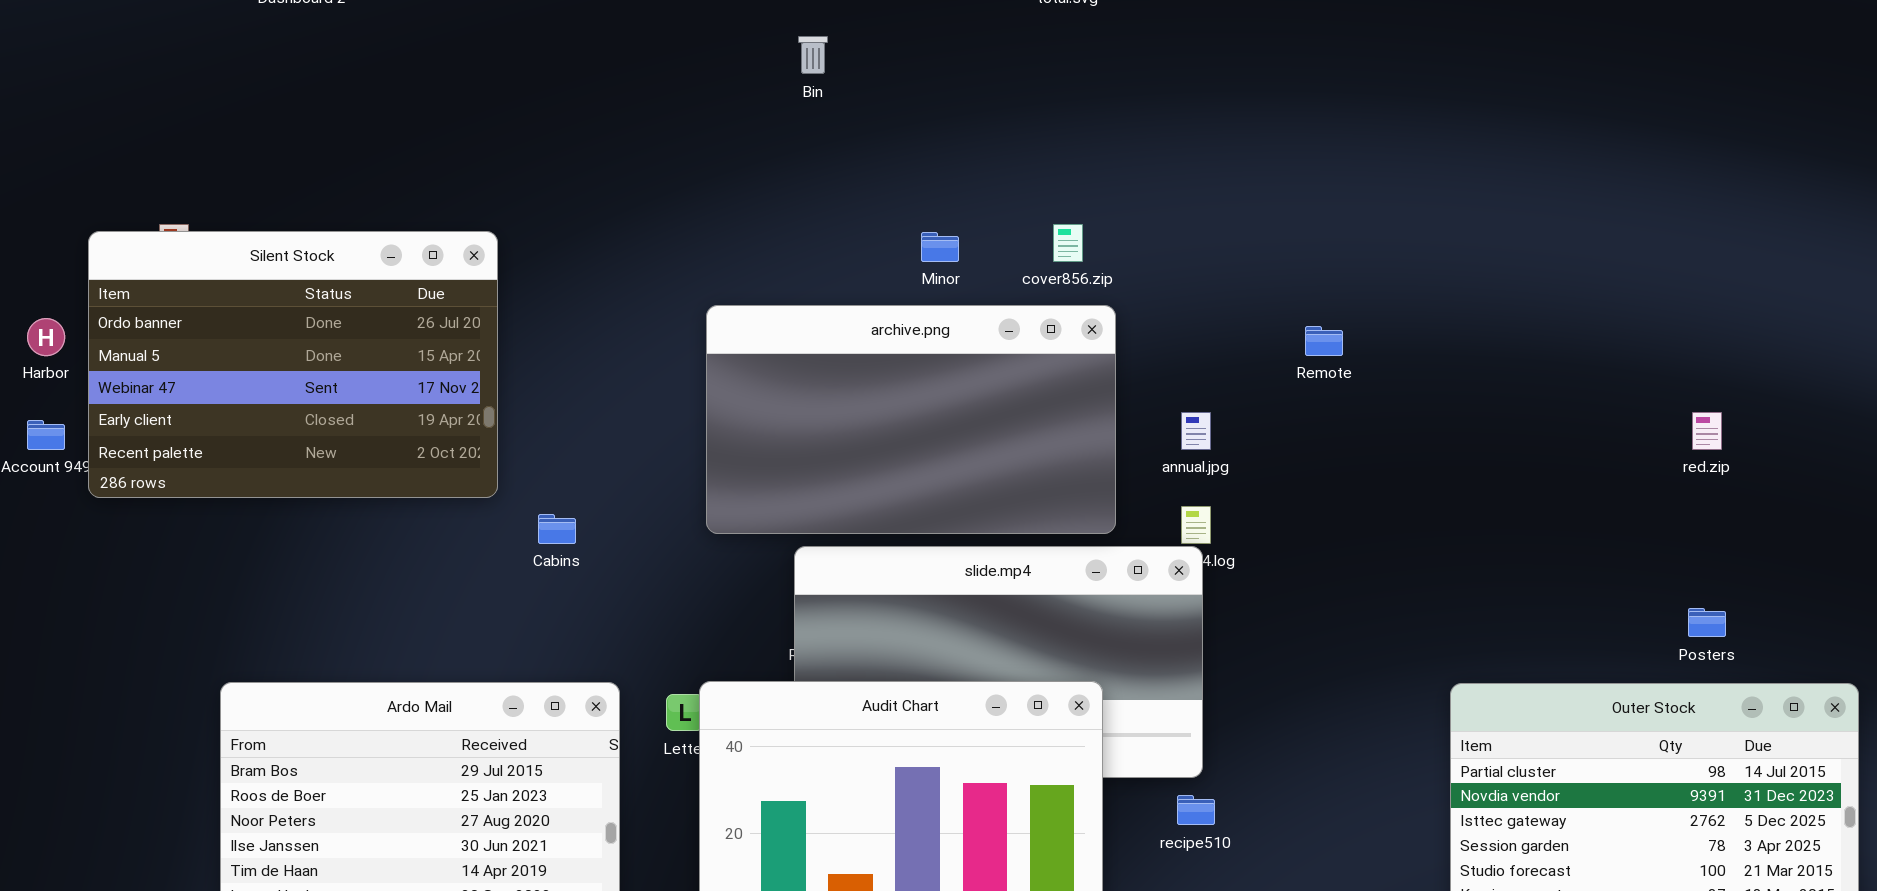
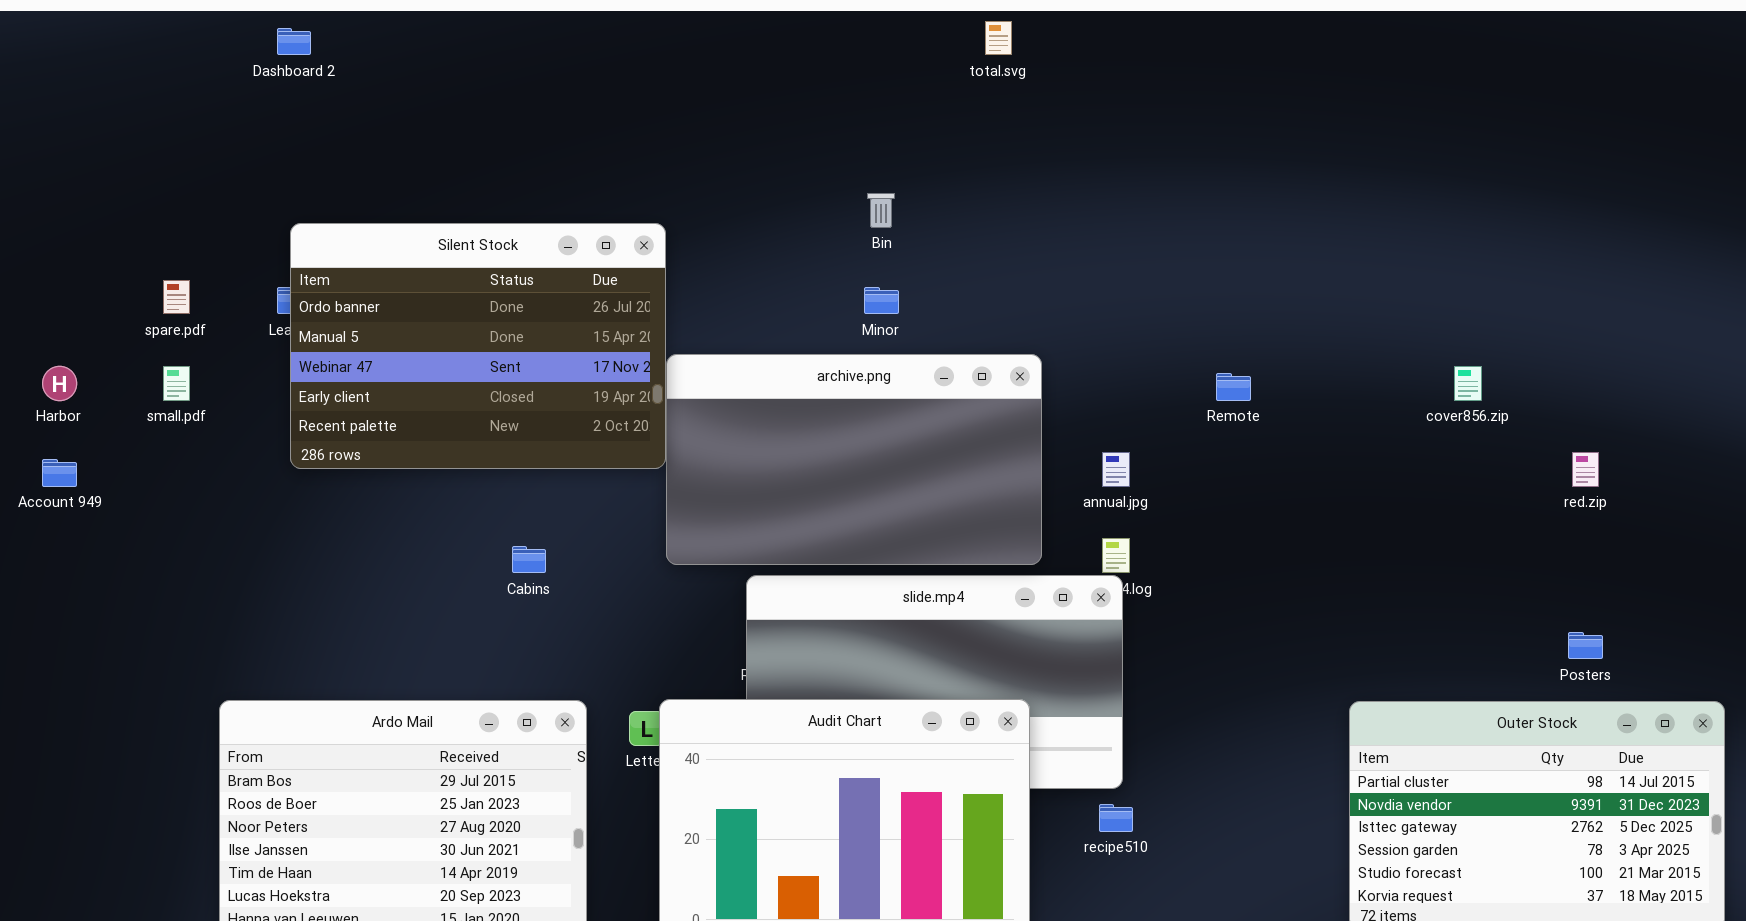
Bin: [798,36,828,74] -> [867,193,895,228], moved
cover856.zip: [1053,224,1083,262] -> [1454,366,1482,401], moved
Silent Stock: [88,231,498,498] -> [290,223,666,469], moved

